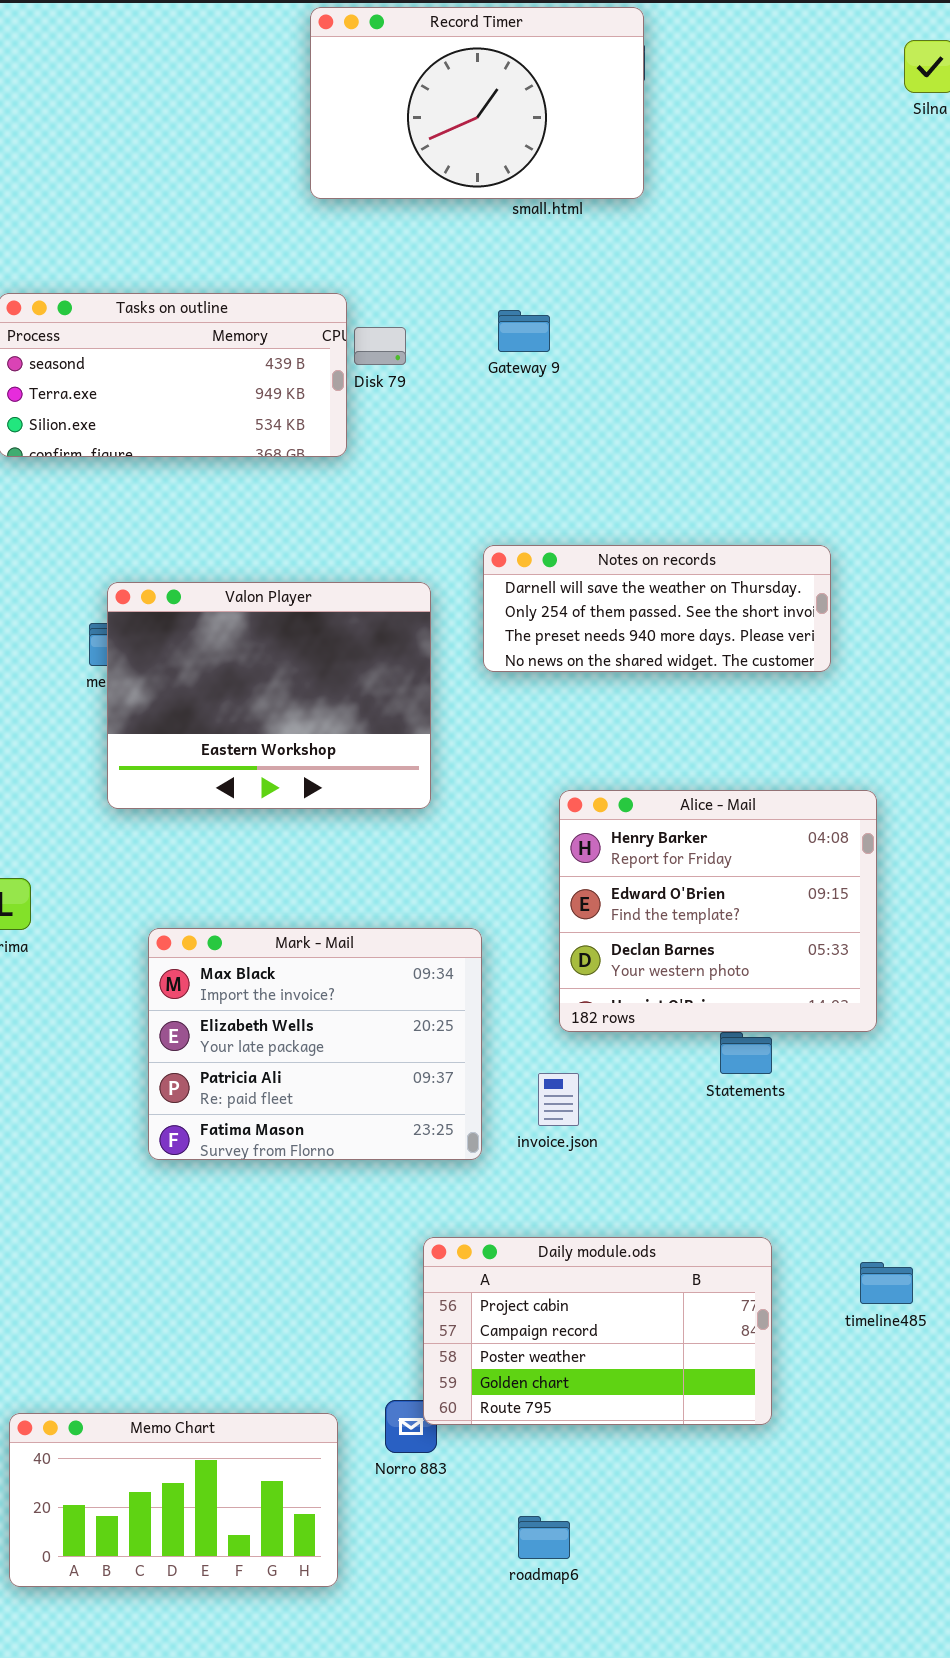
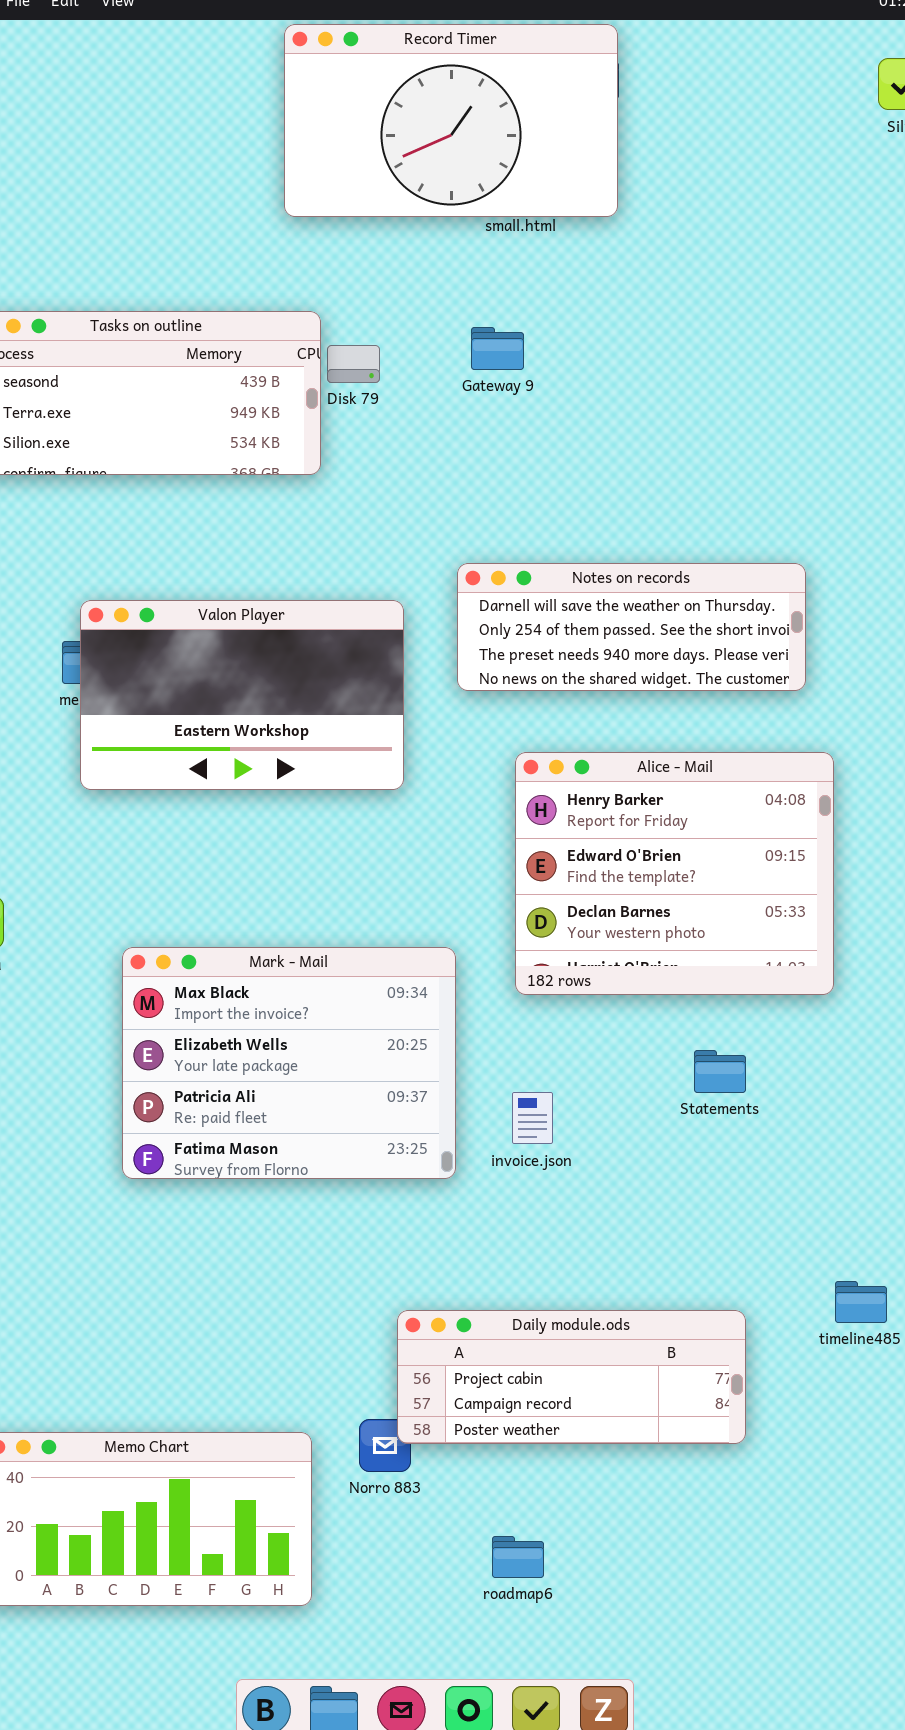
Valon Player: [107,582,431,809] -> [80,600,404,790], resized
Alice - Mail: [559,790,877,1032] -> [515,752,834,995], moved
Daily module.ods: [423,1237,772,1425] -> [397,1310,746,1444], resized

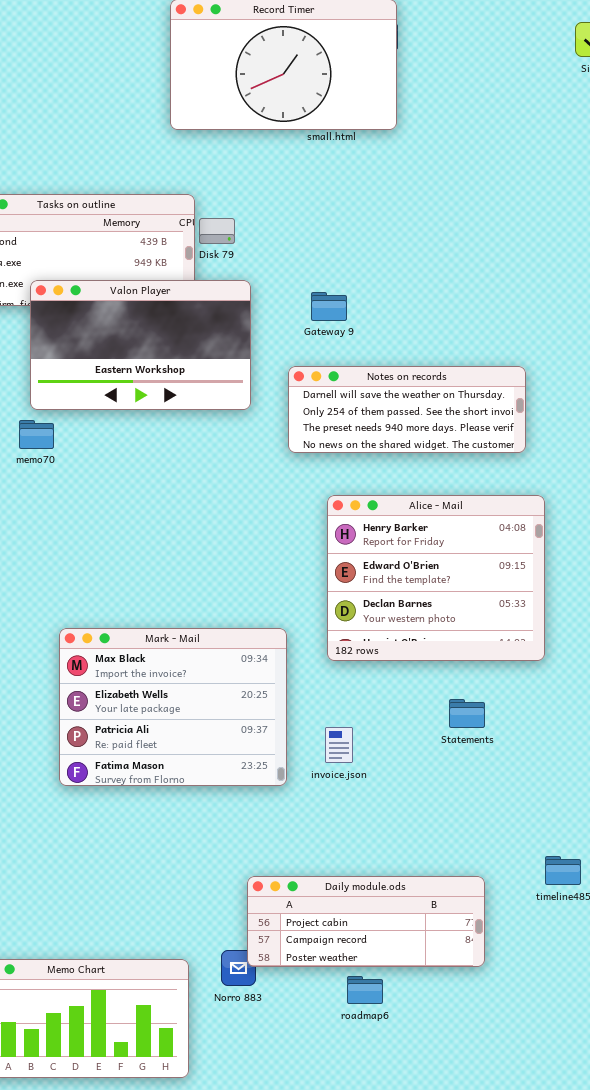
Gateway 9: [471,327,524,370] -> [311,292,347,321], moved
Valon Player: [80,600,404,790] -> [30,280,251,410], moved
roadmap6: [492,1536,544,1578] -> [347,976,383,1004], moved

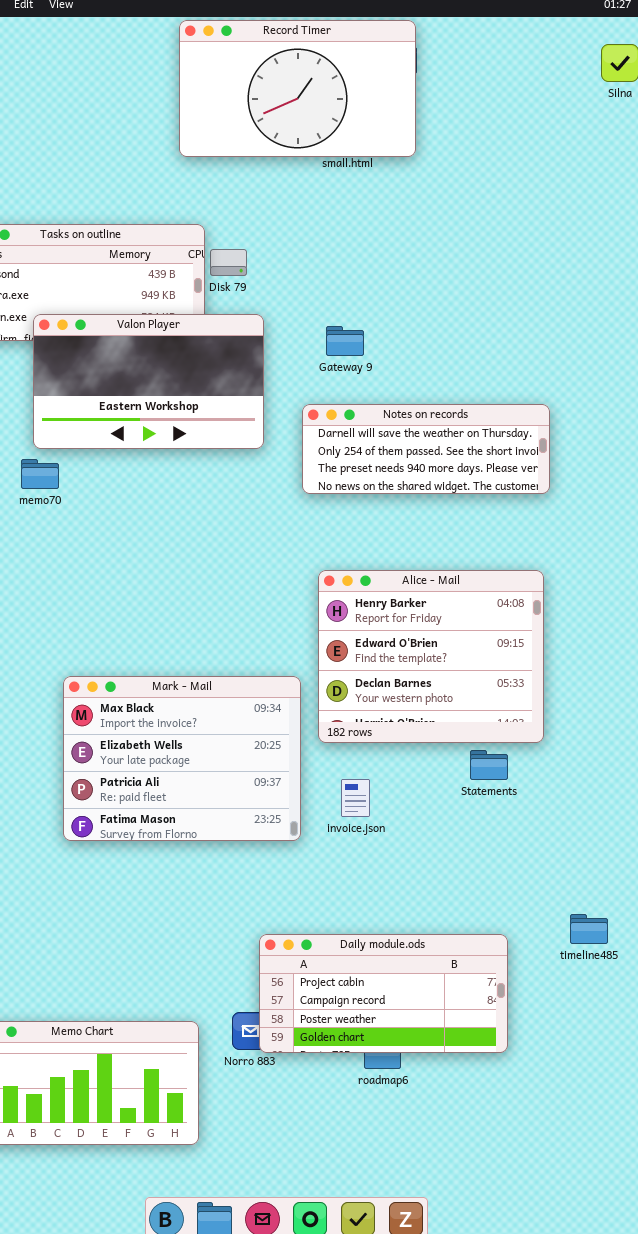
Alice - Mail: [327,495,545,661] -> [318,570,544,743], moved
Daily module.ods: [247,876,485,967] -> [259,934,508,1053], resized

